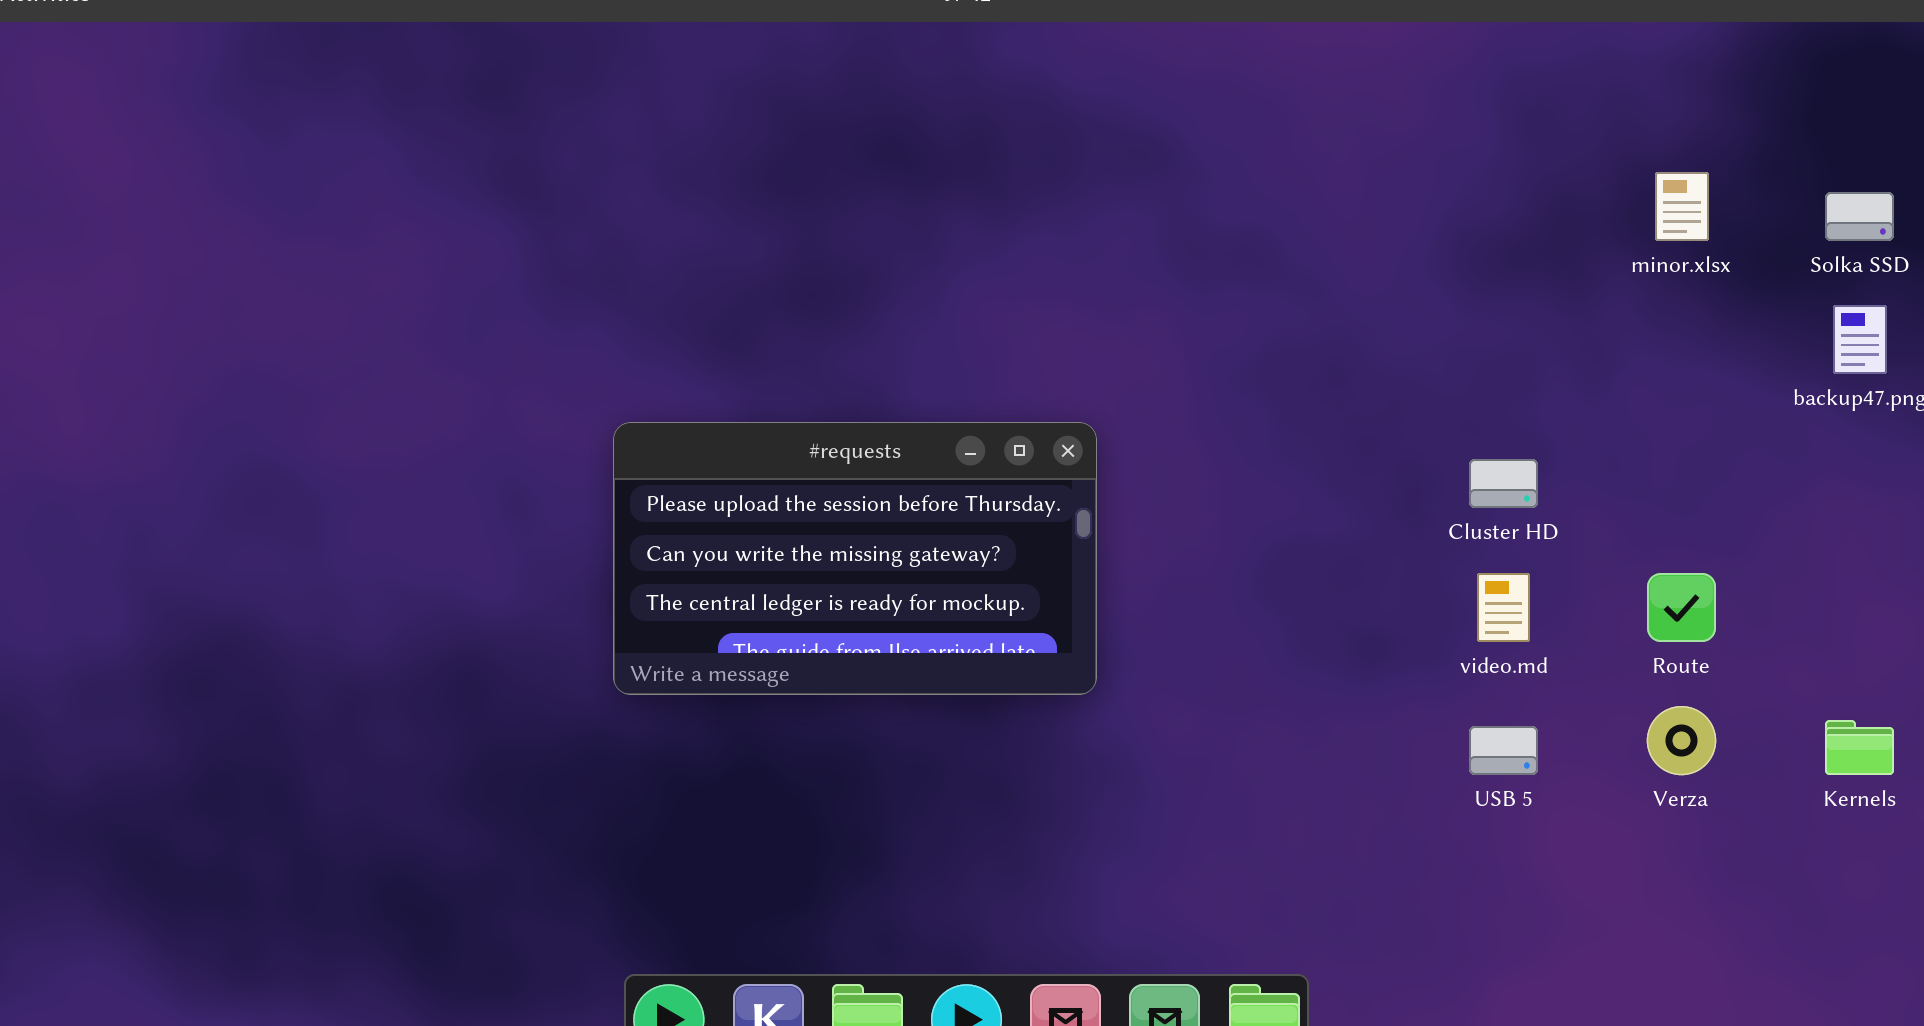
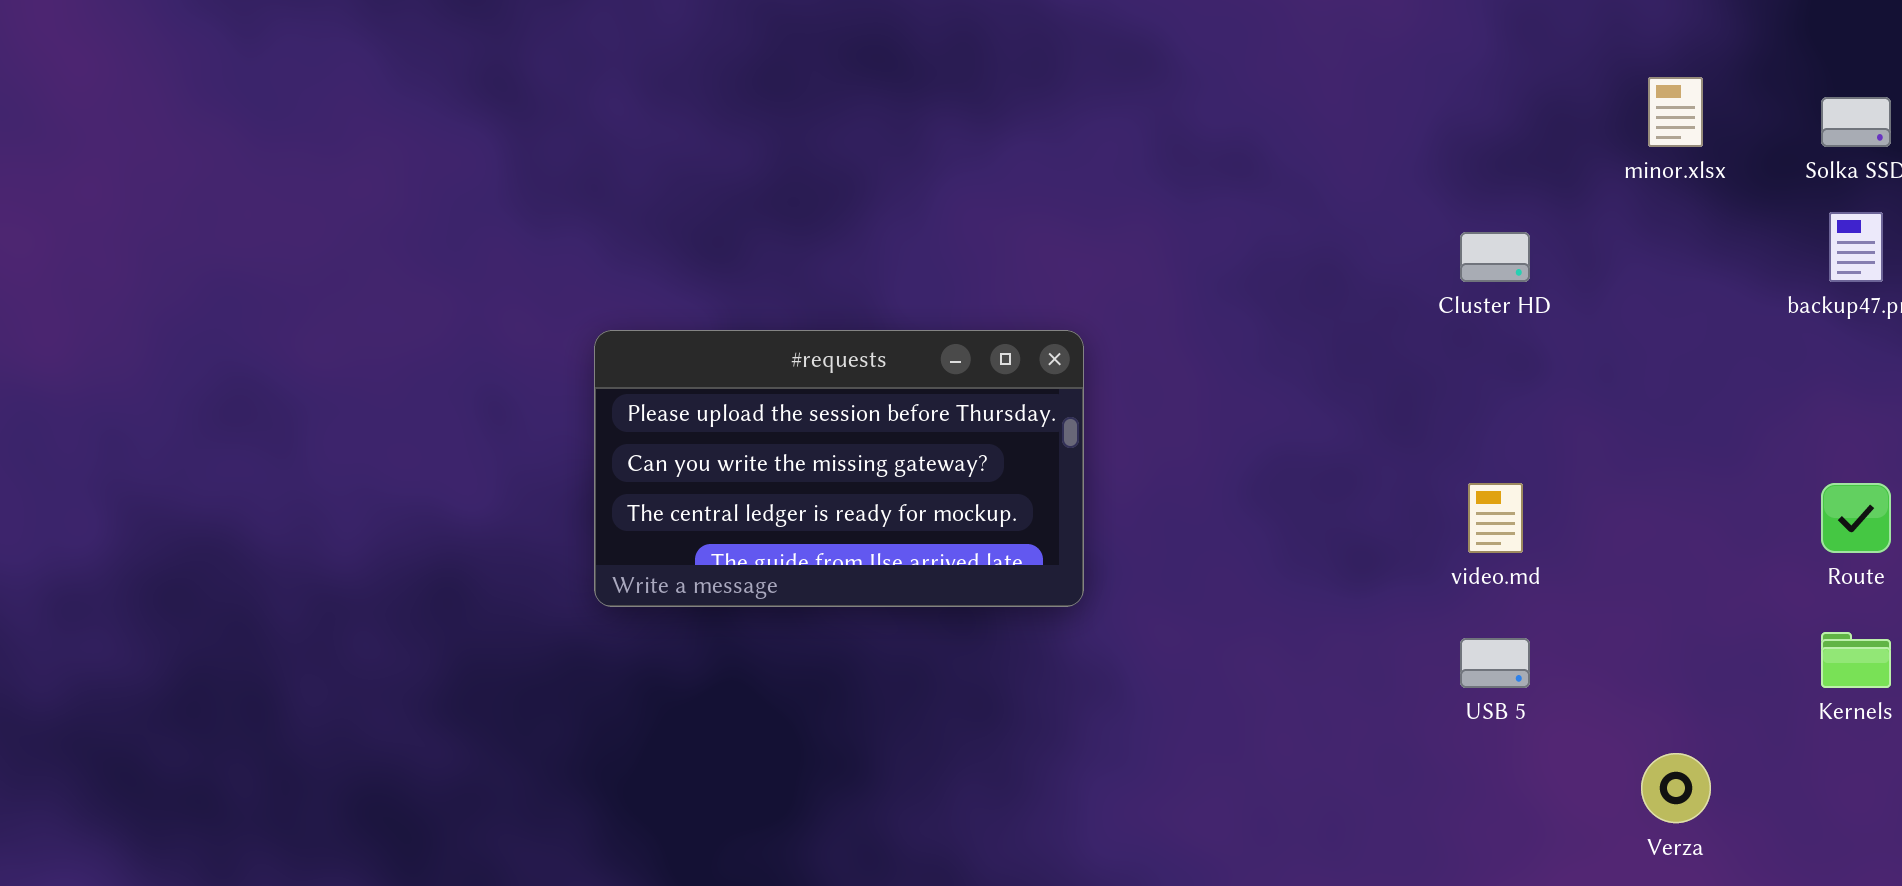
Cluster HD: [1469,459,1538,508] -> [1460,232,1530,282], moved
Route: [1647,573,1716,642] -> [1821,483,1891,553], moved
Verza: [1647,706,1716,775] -> [1641,753,1711,823], moved

